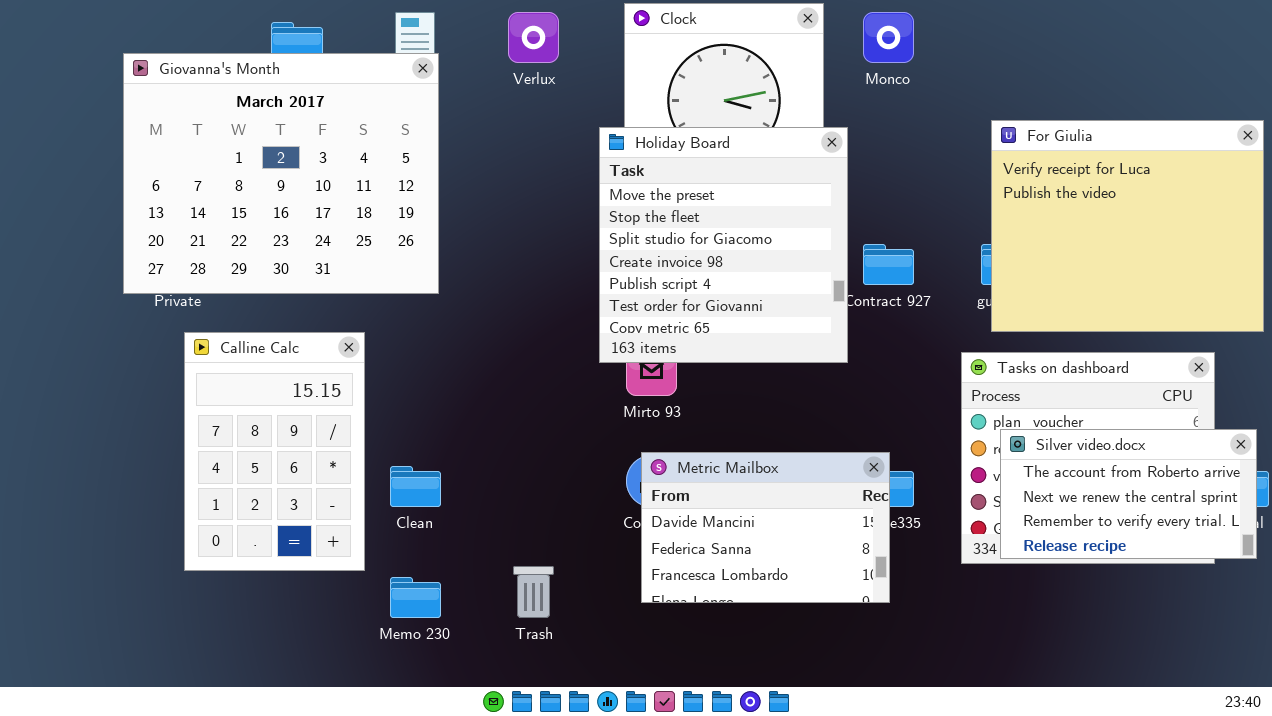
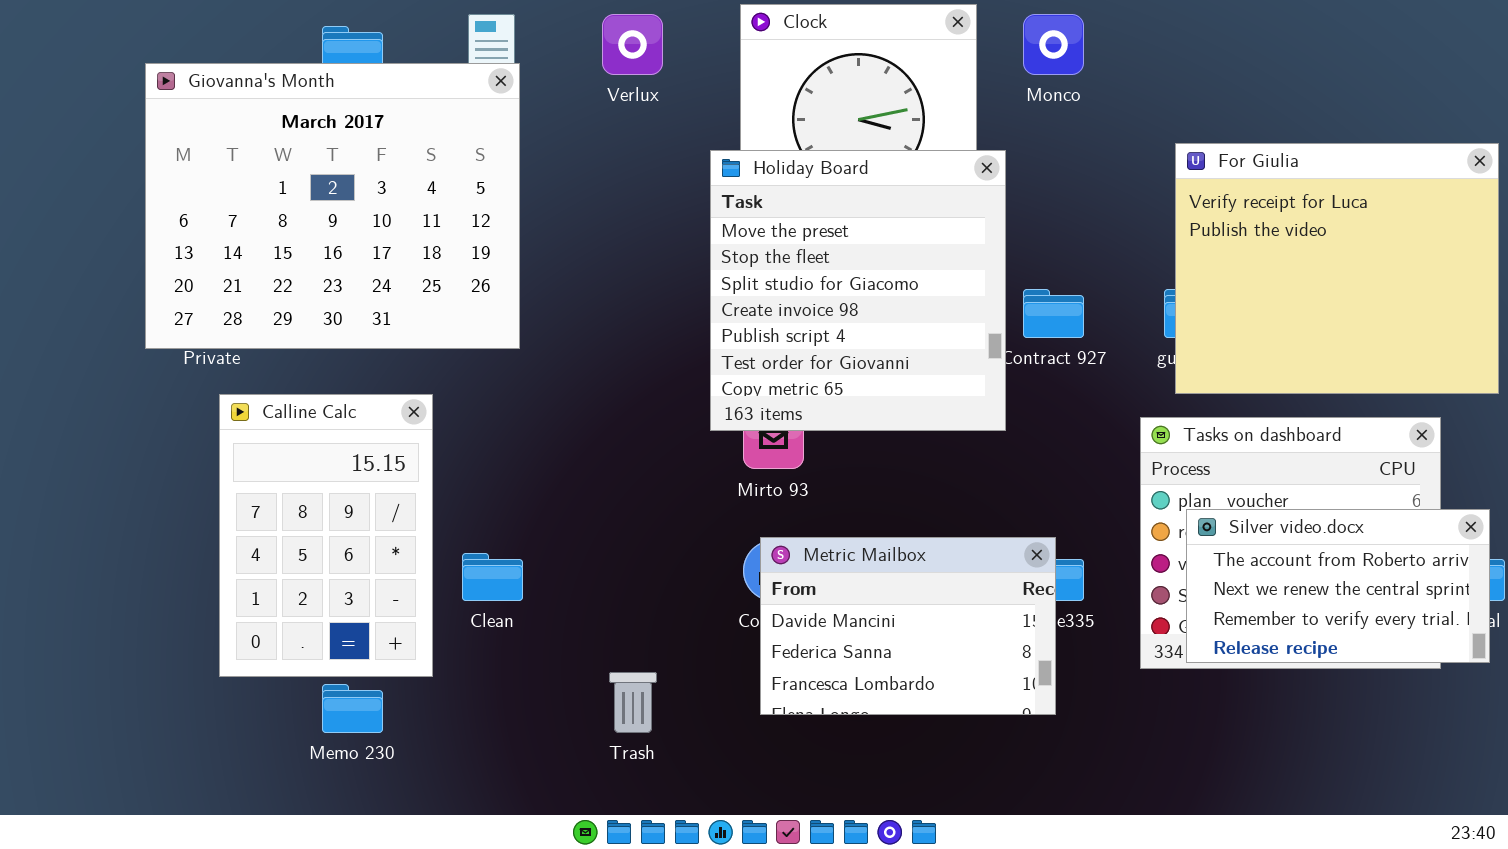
Memo 230: [390,577,441,618] -> [322,684,383,733], moved

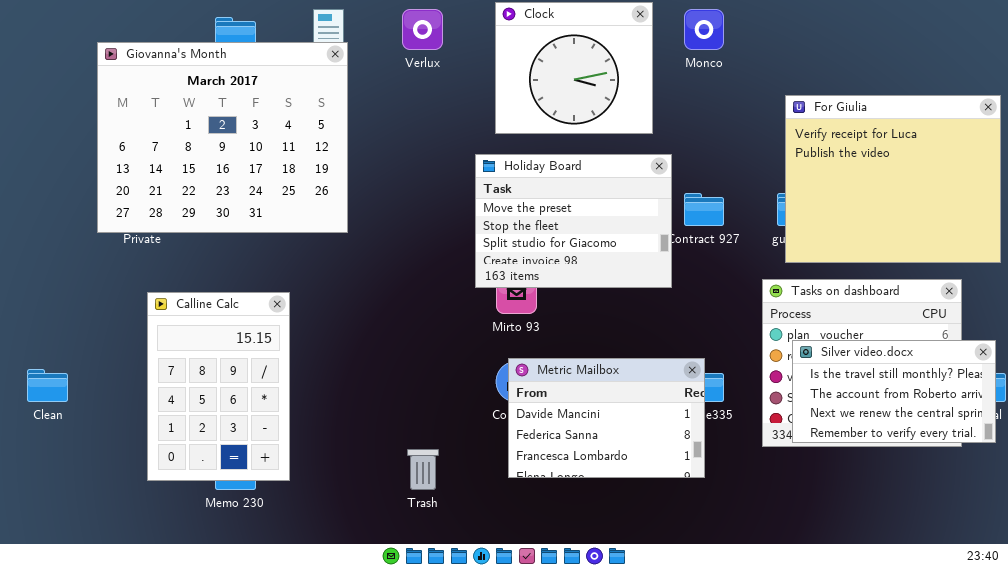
Holiday Board: [710,150,1006,431] -> [475,154,672,288], resized
Calline Calc: [219,394,433,677] -> [147,292,290,481], moved
Silver video.docx: [1186,509,1490,663] -> [792,340,996,443], scrolled up 1 row
Clean: [462,553,523,601] -> [27,369,68,402], moved

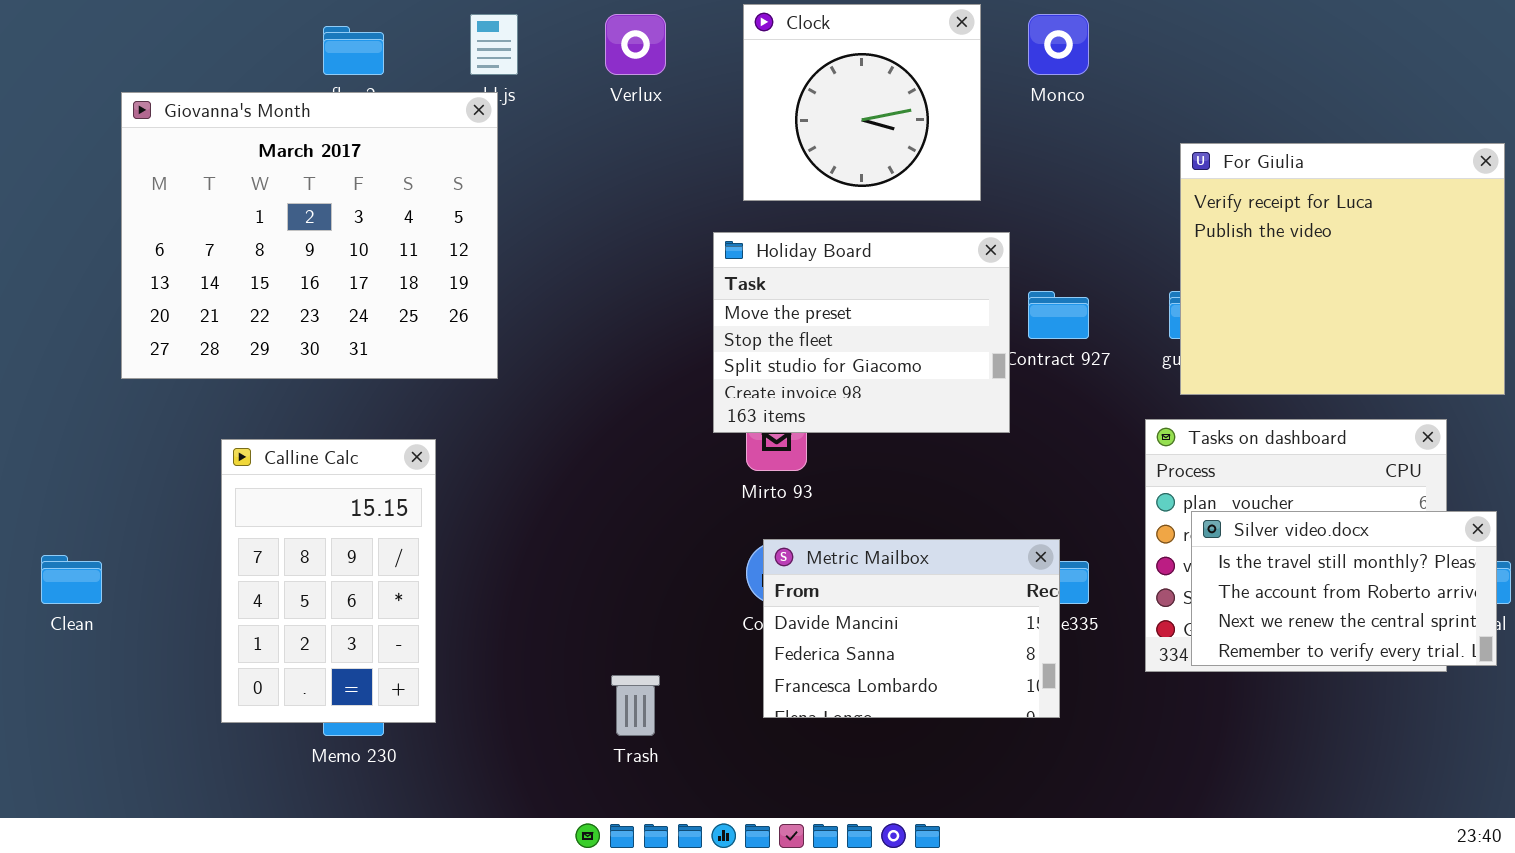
Giovanna's Month: [97,42,348,233] -> [121,92,498,379], moved

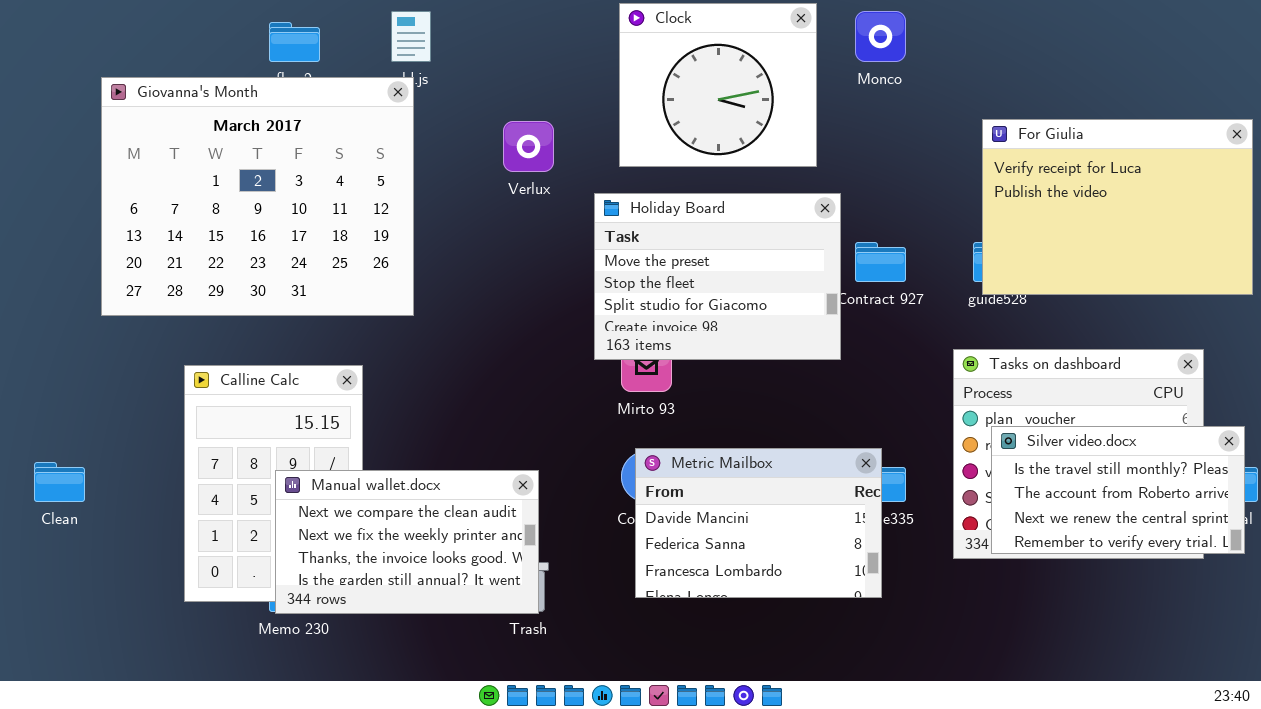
Verlux: [605,14,666,75] -> [503,121,554,172], moved
For Giulia: [1180,143,1505,395] -> [982,119,1253,295], resized
Manual wallet.docx: none -> [275,470,539,614], opened

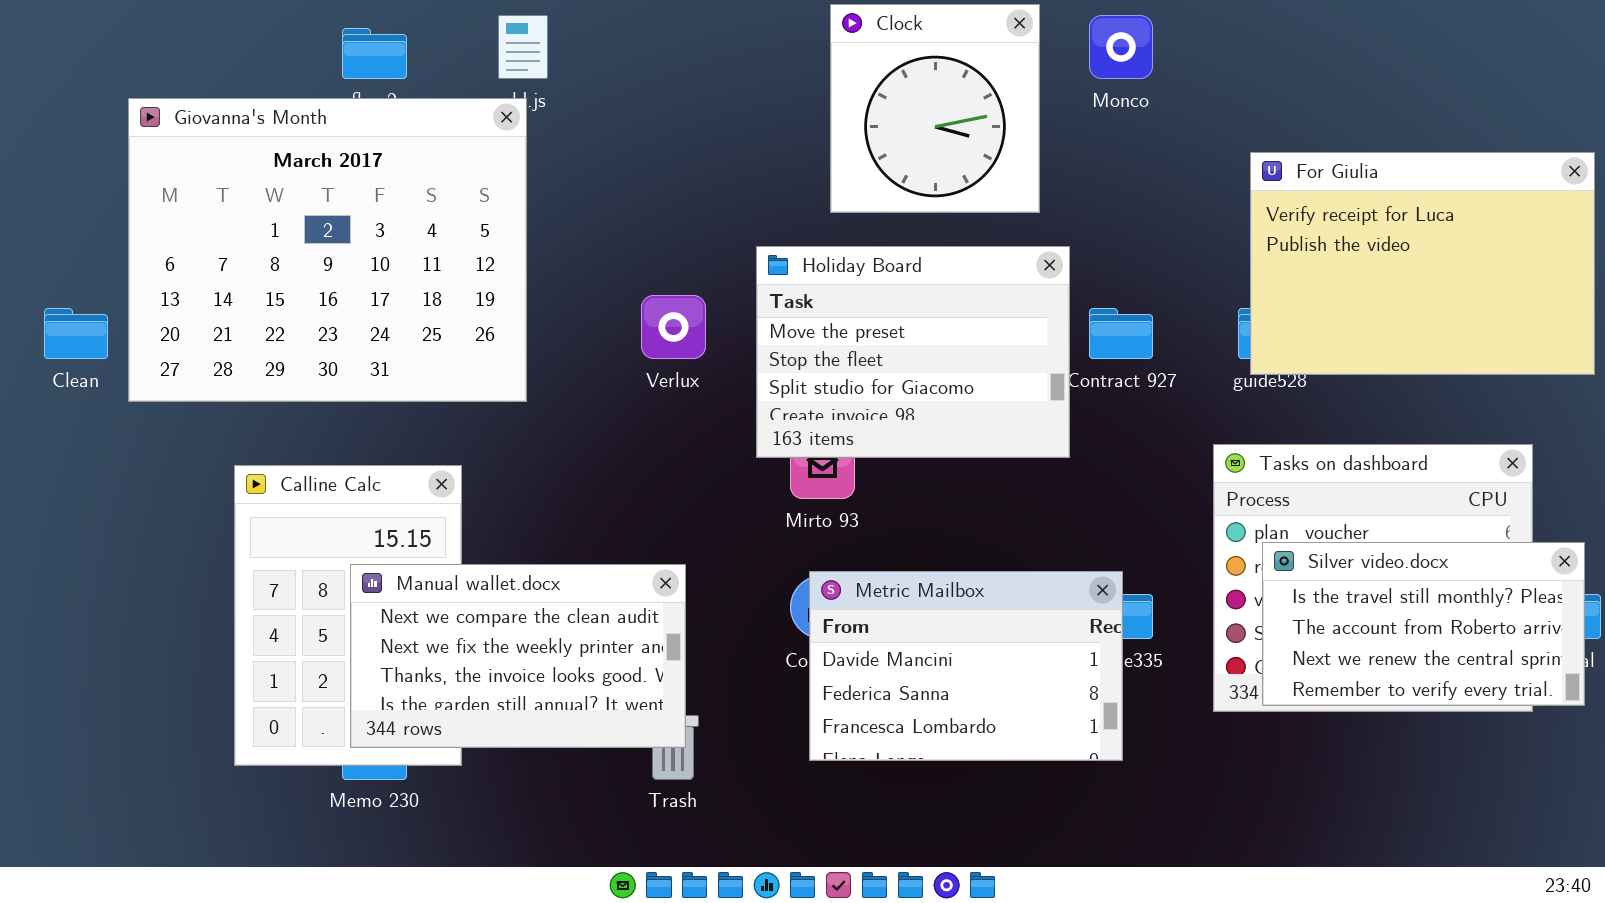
Clock: [619,3,817,167] -> [830,4,1040,213], resized
Verlux: [503,121,554,172] -> [641,295,706,359], moved
Clean: [34,462,85,502] -> [44,308,108,359], moved
Manual wallet.docx: [275,470,539,614] -> [350,564,686,748], moved

